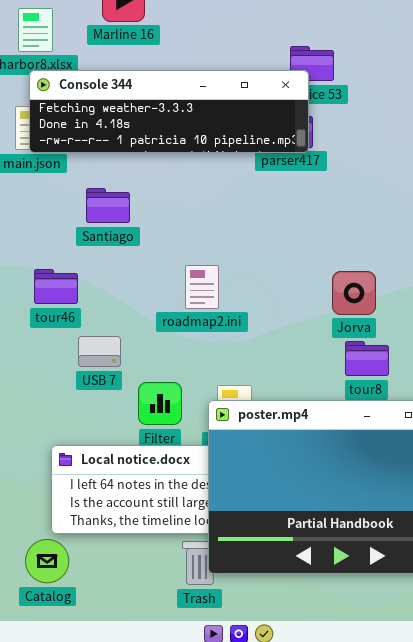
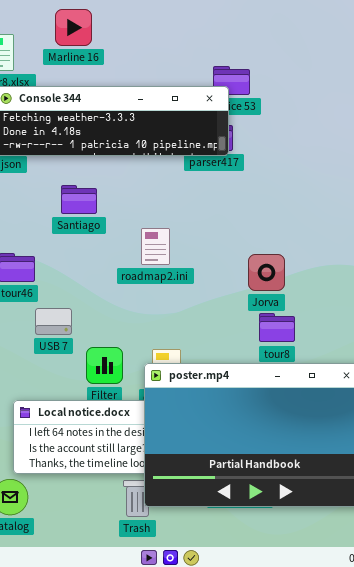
Santiago: [86,188,130,223] -> [61,185,97,214], moved
roadmap2.ini: [185,265,219,309] -> [141,228,170,265], moved

